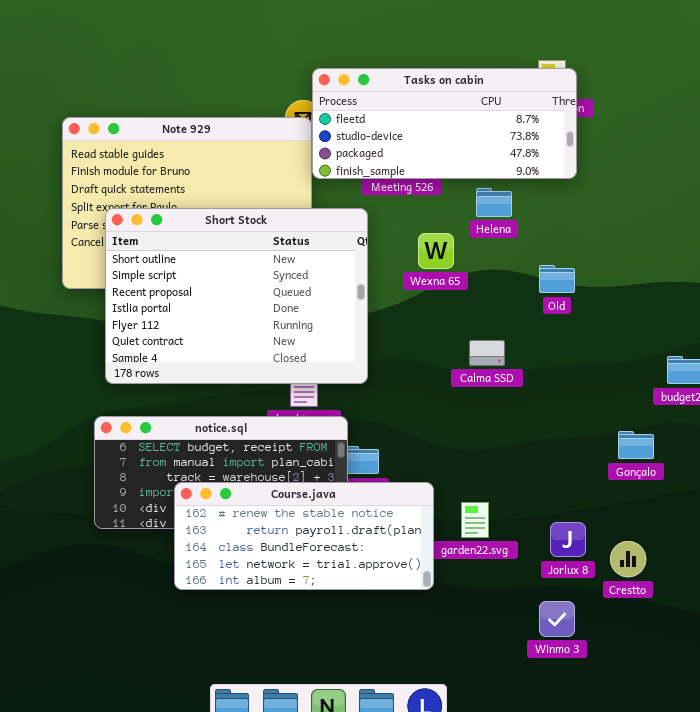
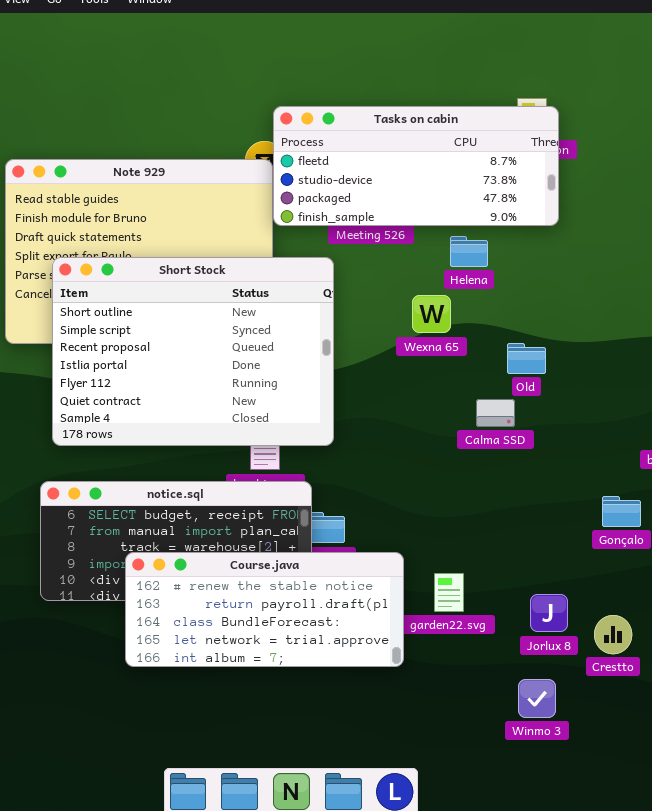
Wexna 65: [418,233,454,269] -> [412,295,451,333], moved
Old: [539,265,575,293] -> [507,343,546,374], moved
Calma SSD: [469,340,505,366] -> [476,399,515,427], moved

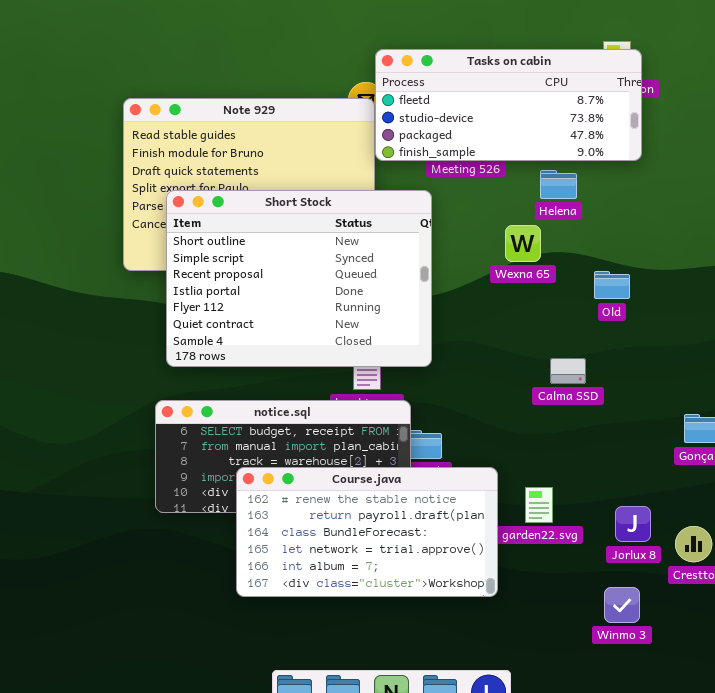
Calma SSD: [476,399,515,427] -> [550,358,586,384], moved
Course.java: [125,552,404,667] -> [236,467,498,597], resized

